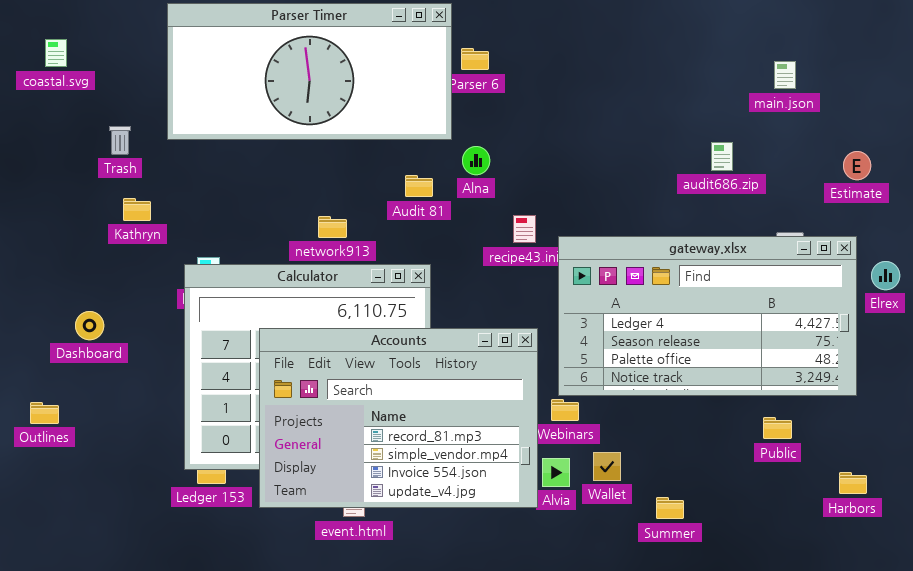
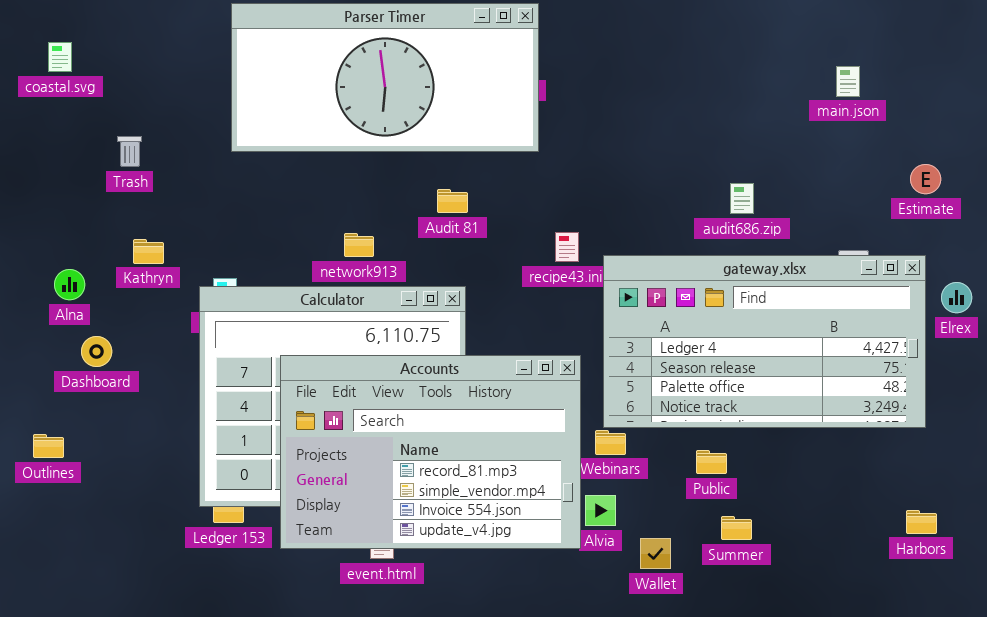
Parser Timer: [167,3,452,140] -> [231,3,539,152], moved
audit686.zip: [711,142,733,171] -> [730,183,754,214], moved
Alna: [462,146,490,175] -> [54,269,85,300], moved
Kathryn: [123,198,151,221] -> [133,239,164,264], moved
Public: [763,417,792,439] -> [696,450,727,474], moved
Wallet: [593,452,621,481] -> [640,538,671,569], moved
Summer: [656,497,684,519] -> [721,516,752,540], moved

